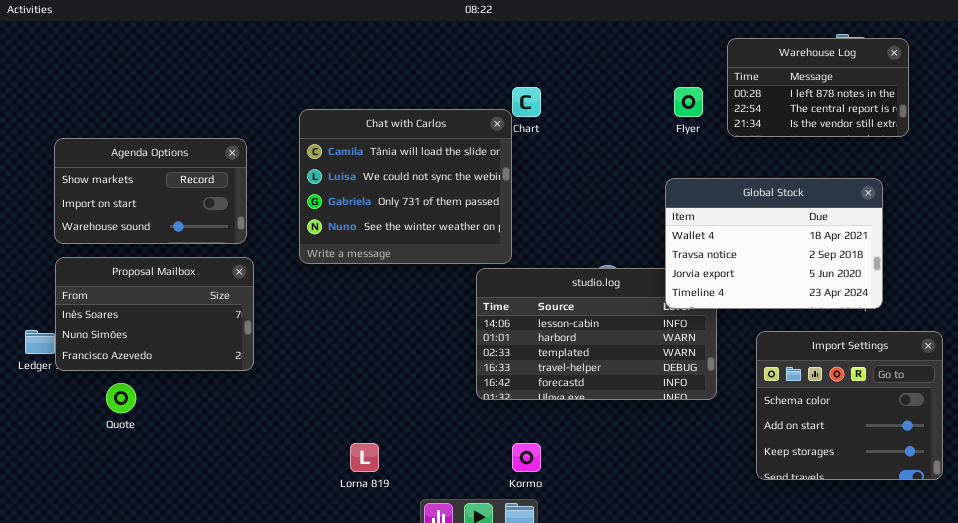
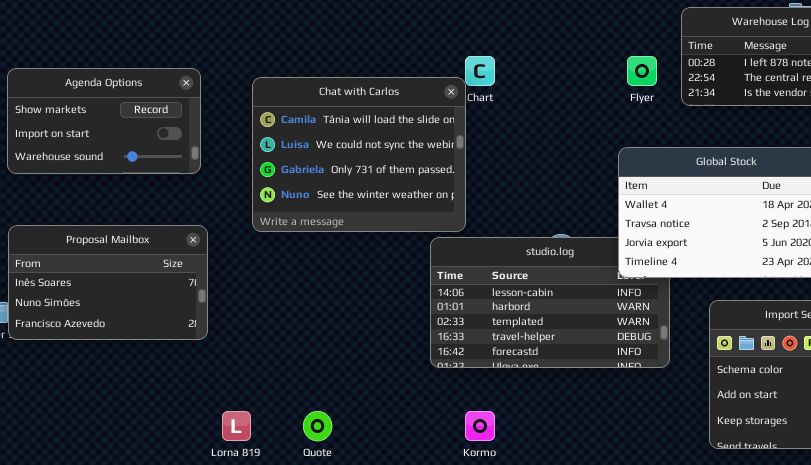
Agenda Options: [54,138,247,244] -> [7,68,201,174], moved
Quote: [106,383,136,413] -> [303,411,332,441], moved
Lorna 819: [350,443,379,472] -> [222,411,251,441], moved

